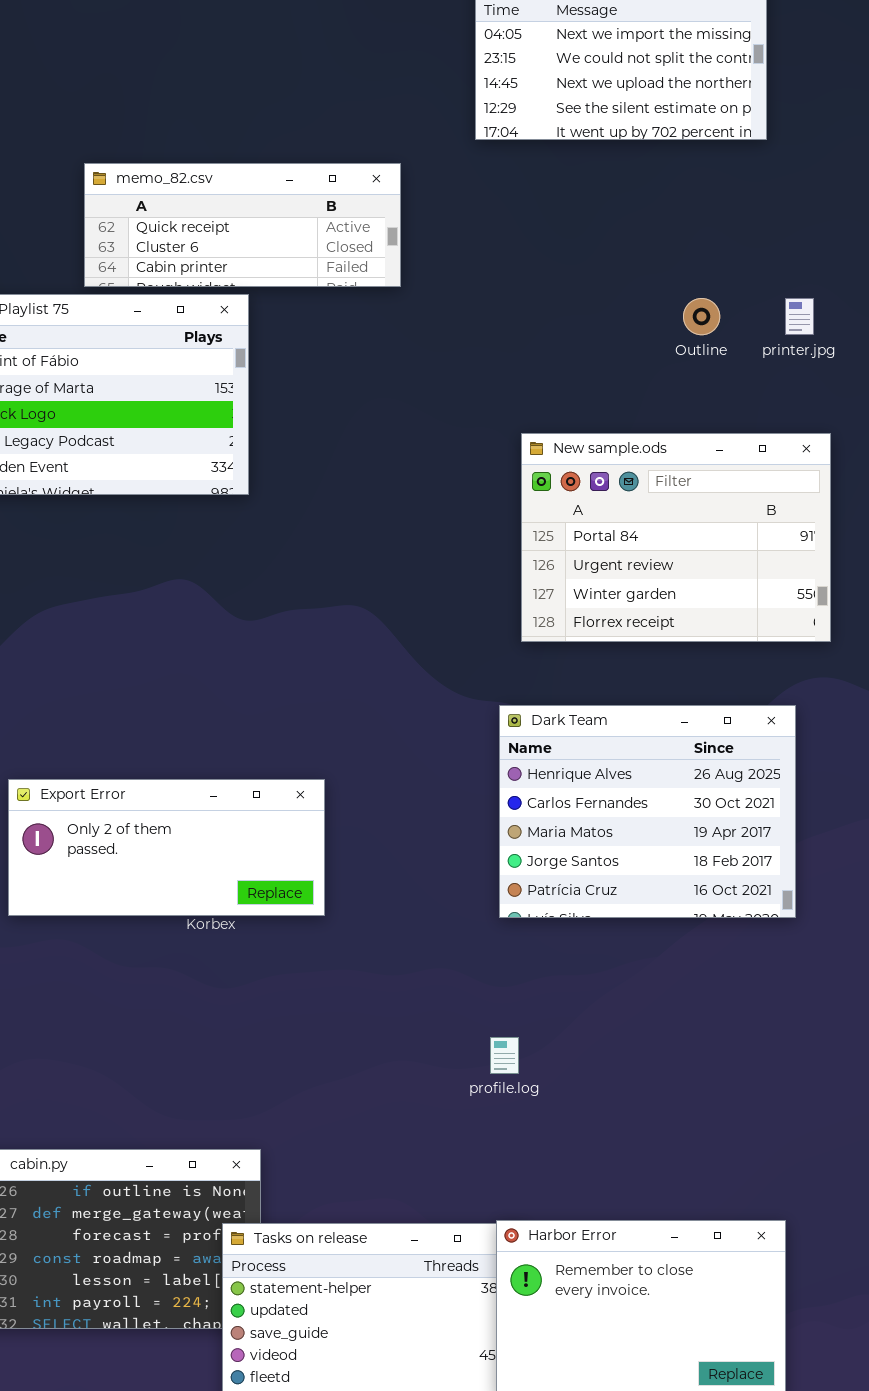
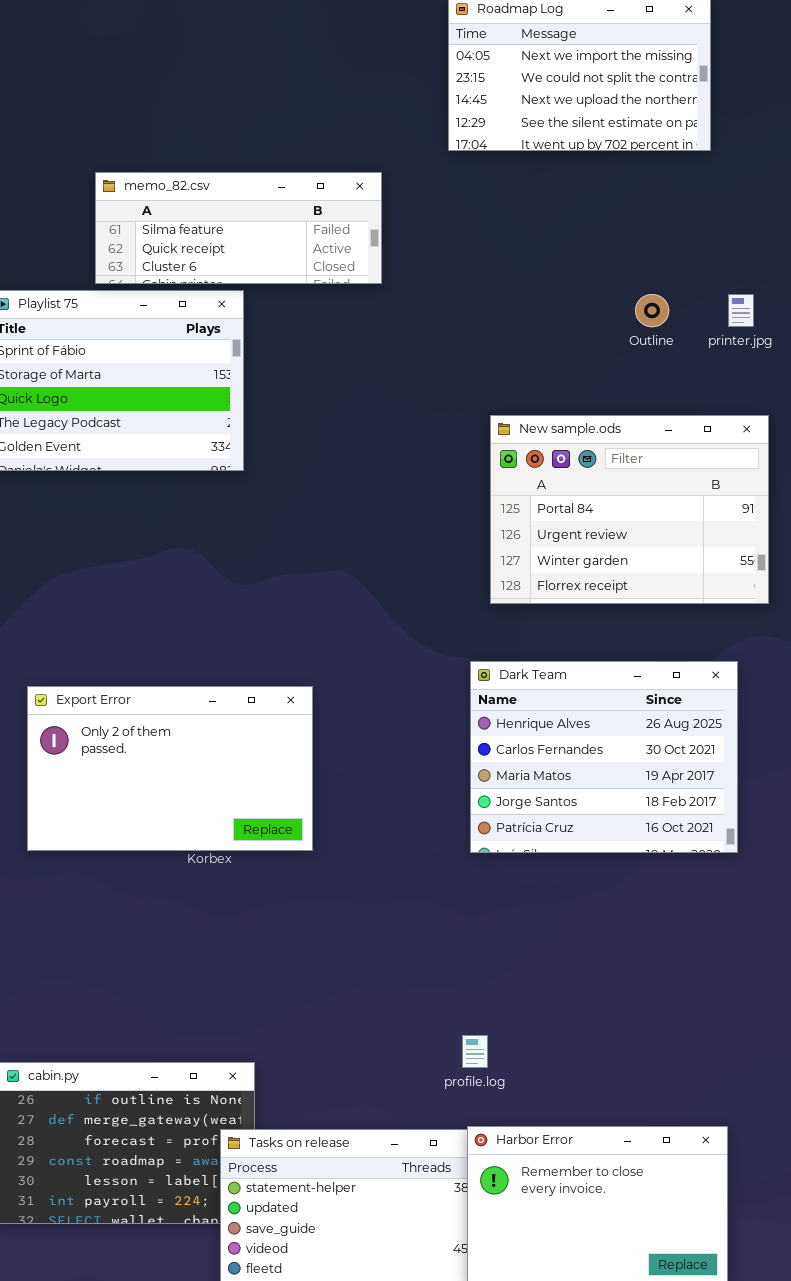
memo_82.csv: [84,163,401,287] -> [95,172,382,284], scrolled up 1 row
Export Error: [8,779,325,916] -> [27,686,313,851], resized
profile.log: [490,1037,519,1074] -> [462,1035,488,1068], moved

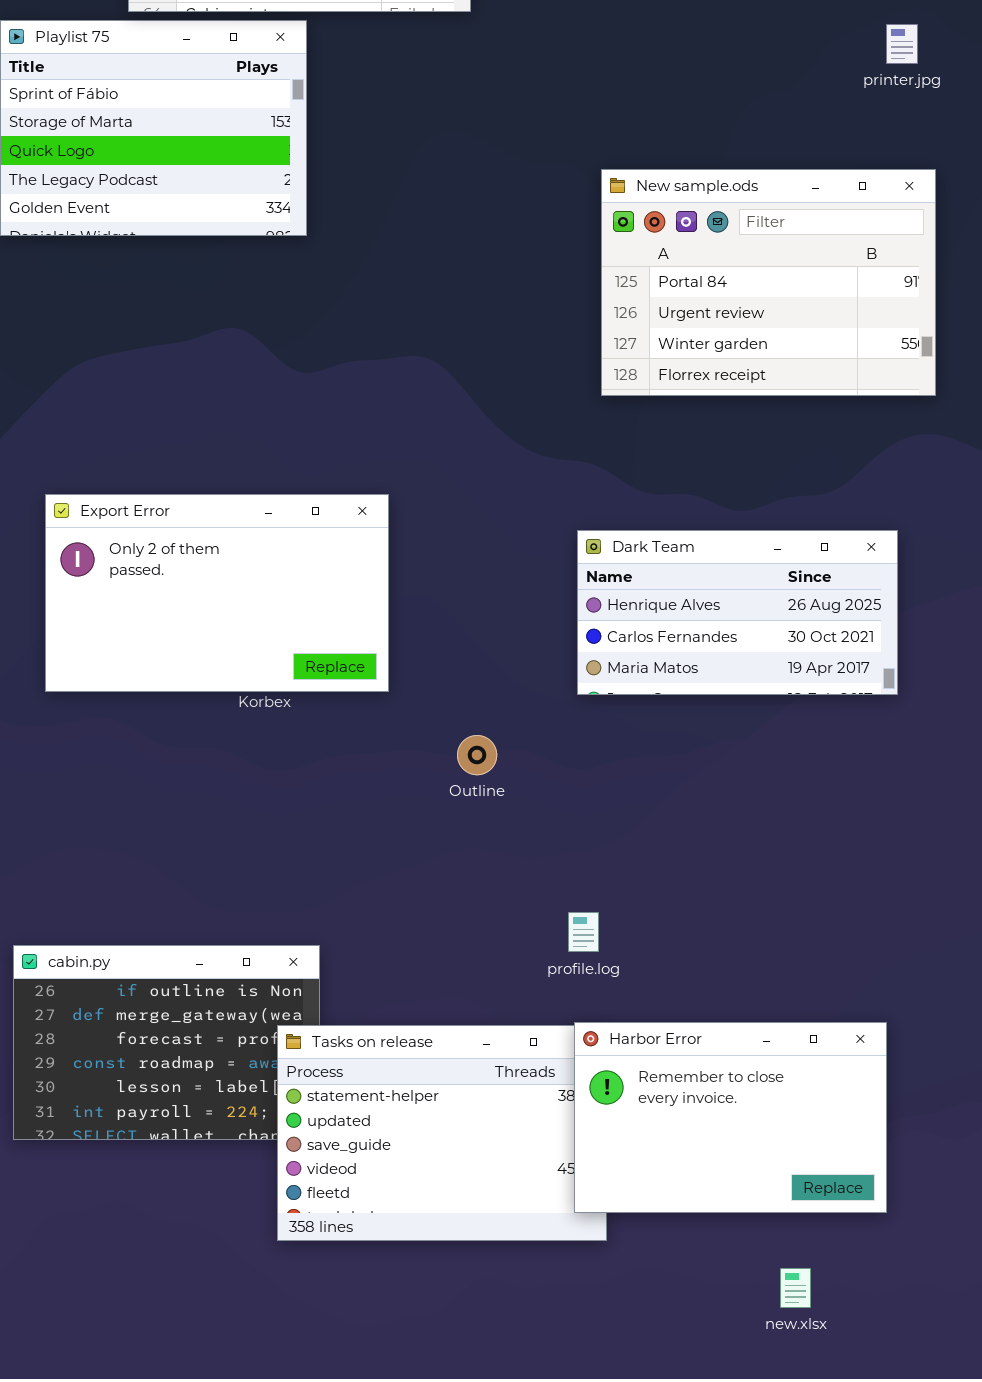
Outline: [635,294,669,327] -> [457,735,497,775], moved
Dark Team: [470,661,738,853] -> [577,530,898,695], resized

